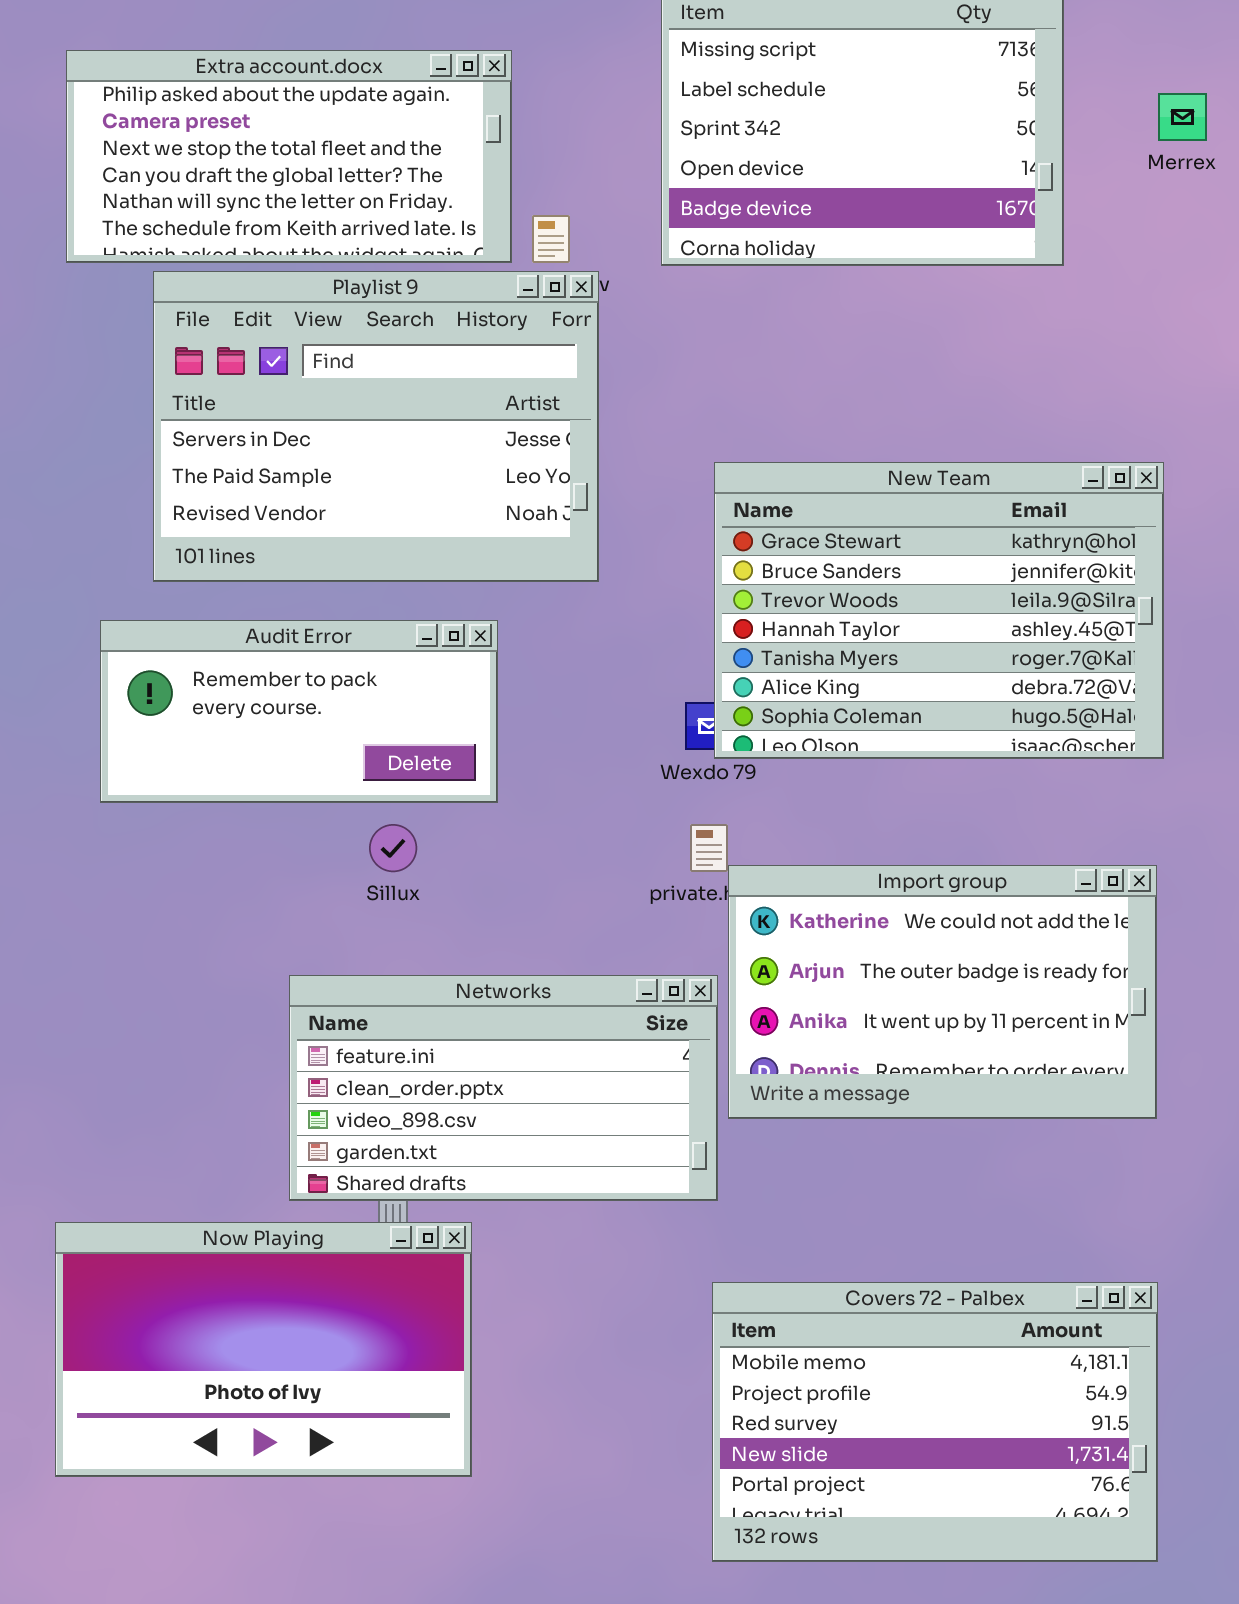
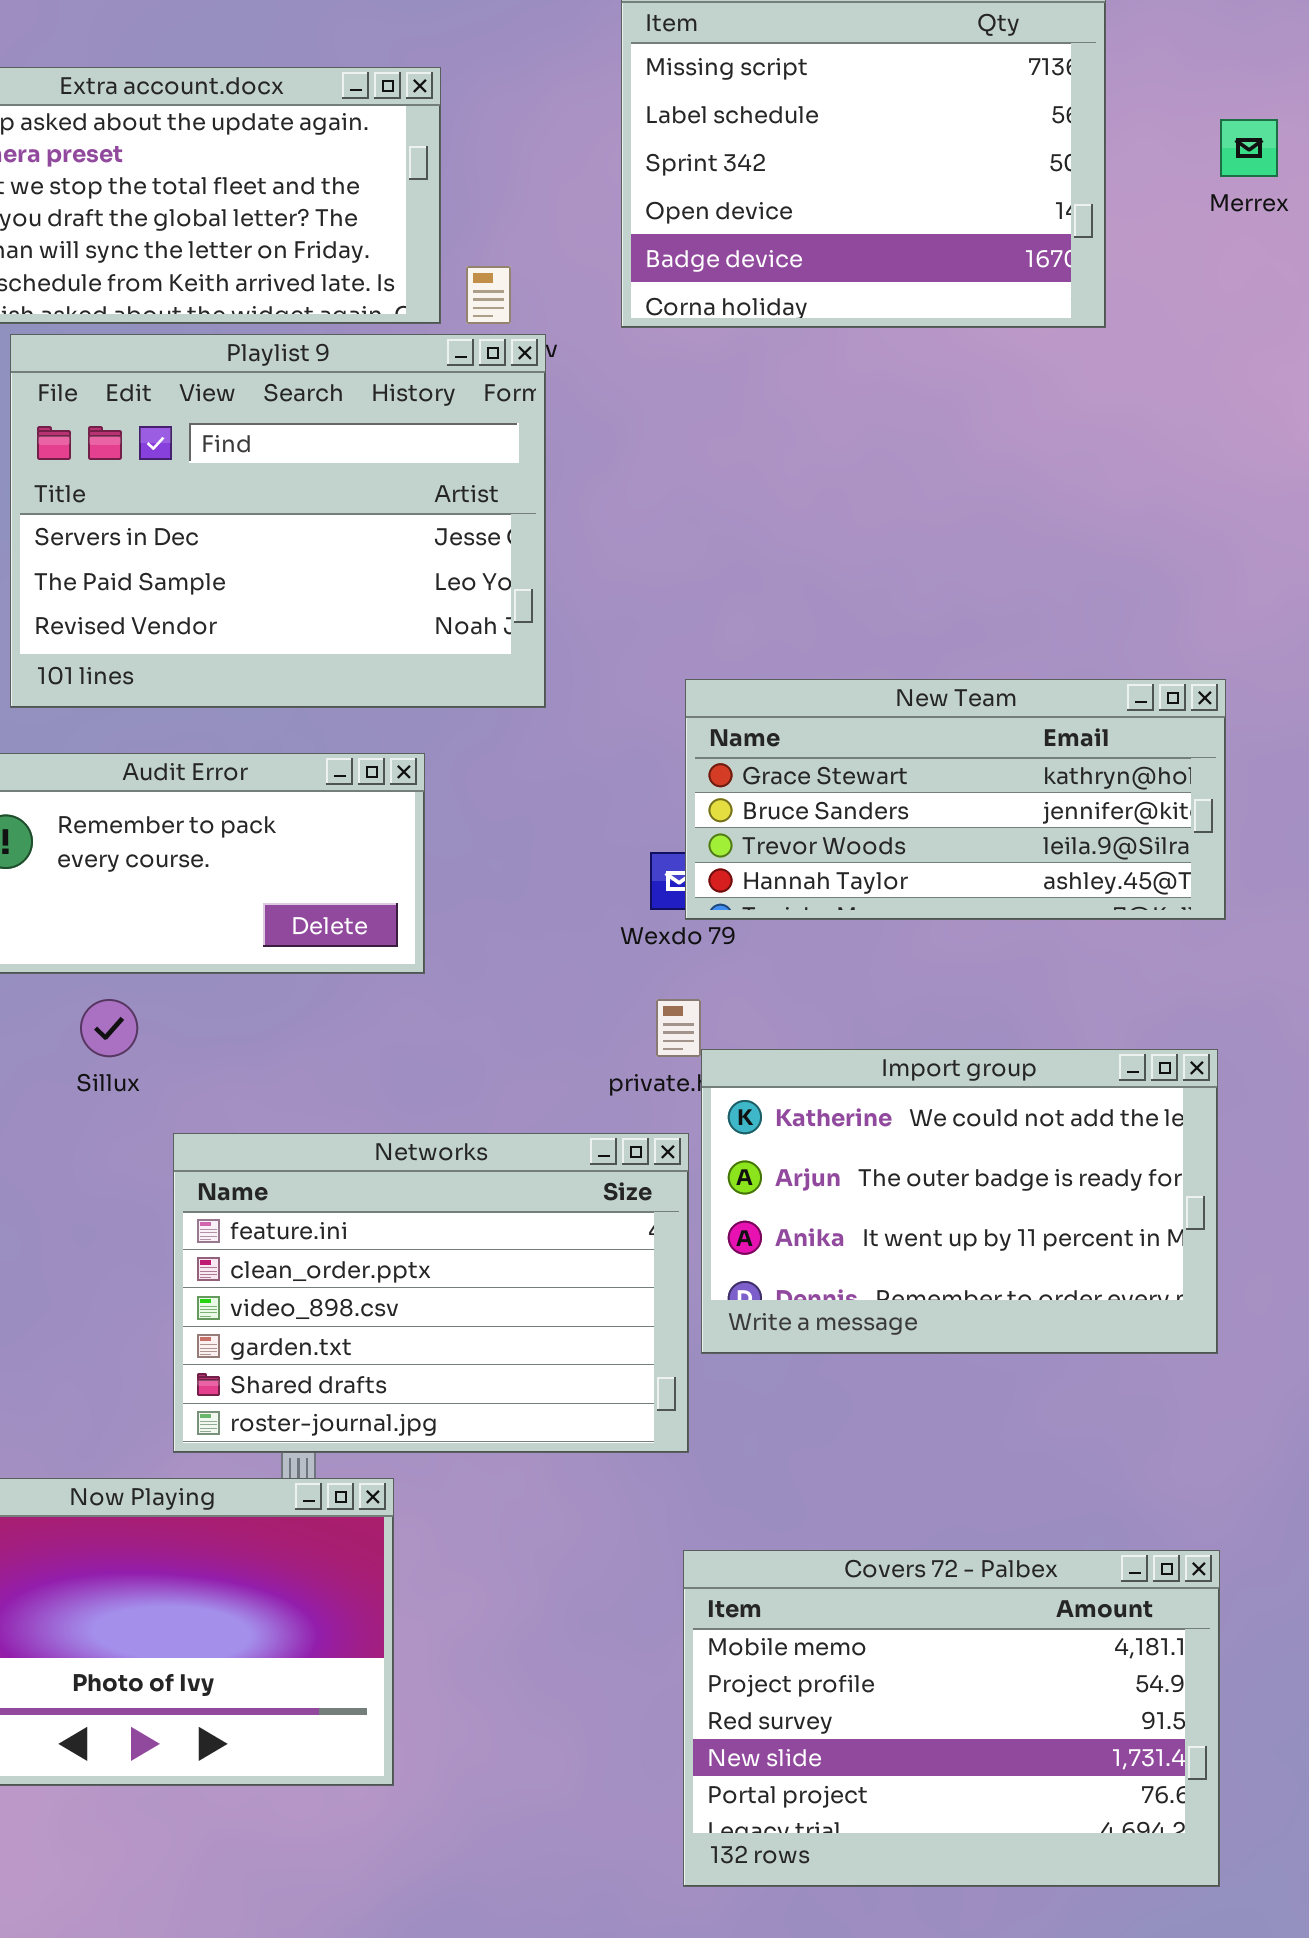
New Team: [714,462,1164,759] -> [685,679,1226,920], resized
Sillux: [369,824,417,872] -> [80,999,138,1057], moved
Networks: [289,975,718,1201] -> [173,1133,689,1453], resized

